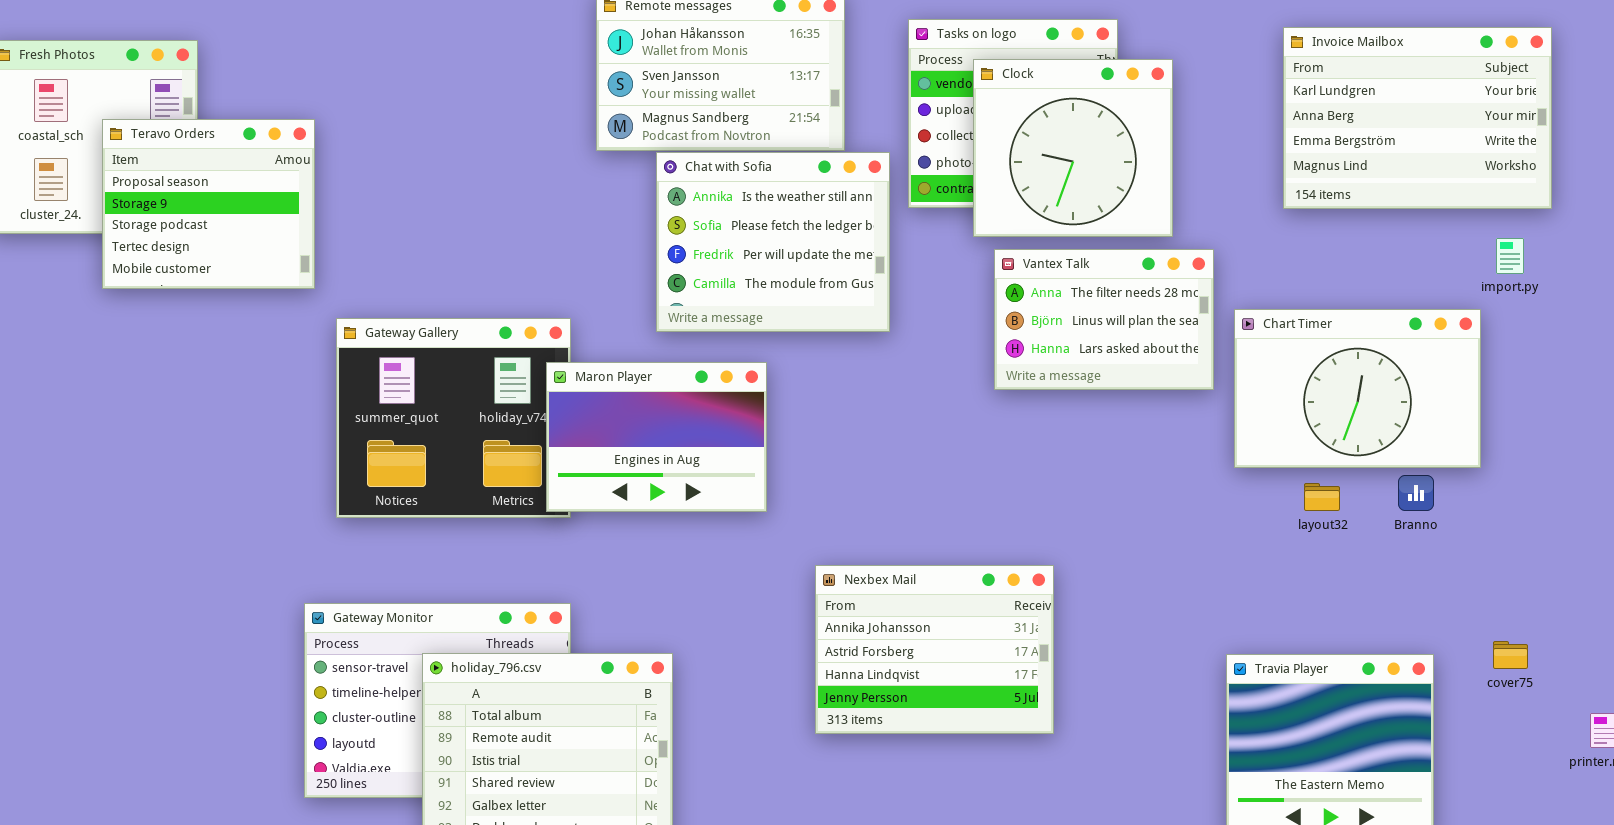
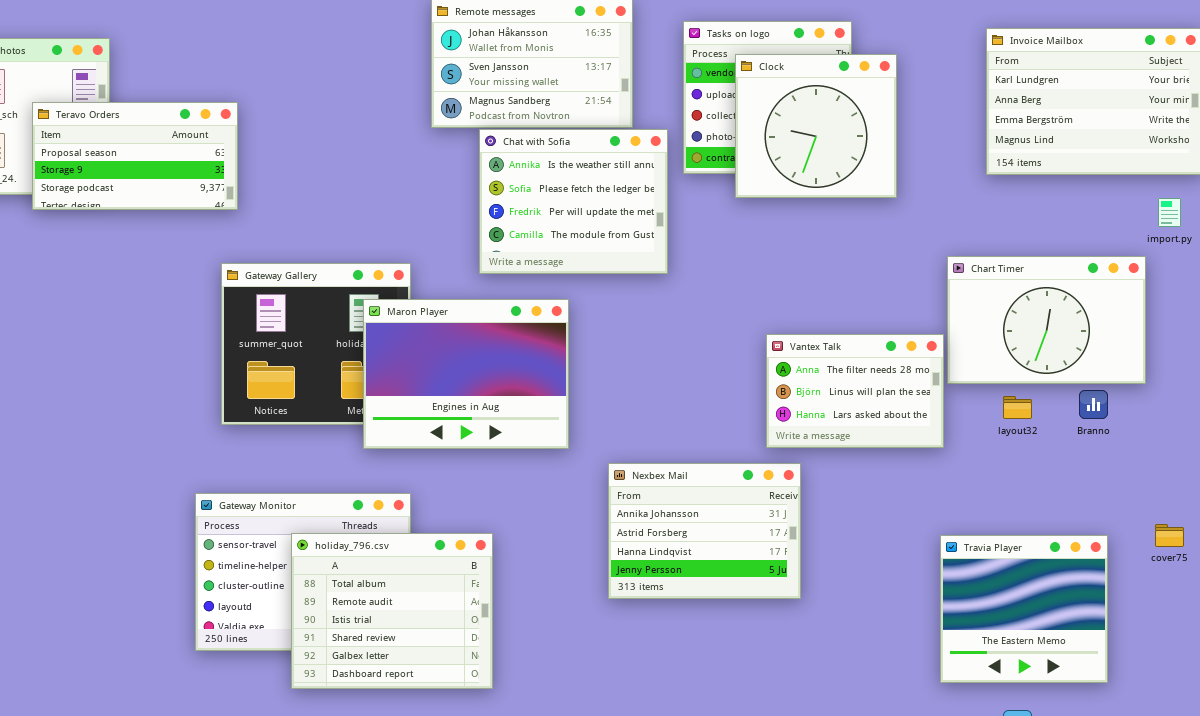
Teravo Orders: [102,119,315,289] -> [32,102,238,210], resized
Vantex Talk: [994,249,1214,390] -> [766,334,944,448], moved
Maron Player: [546,362,767,512] -> [363,299,569,449], resized

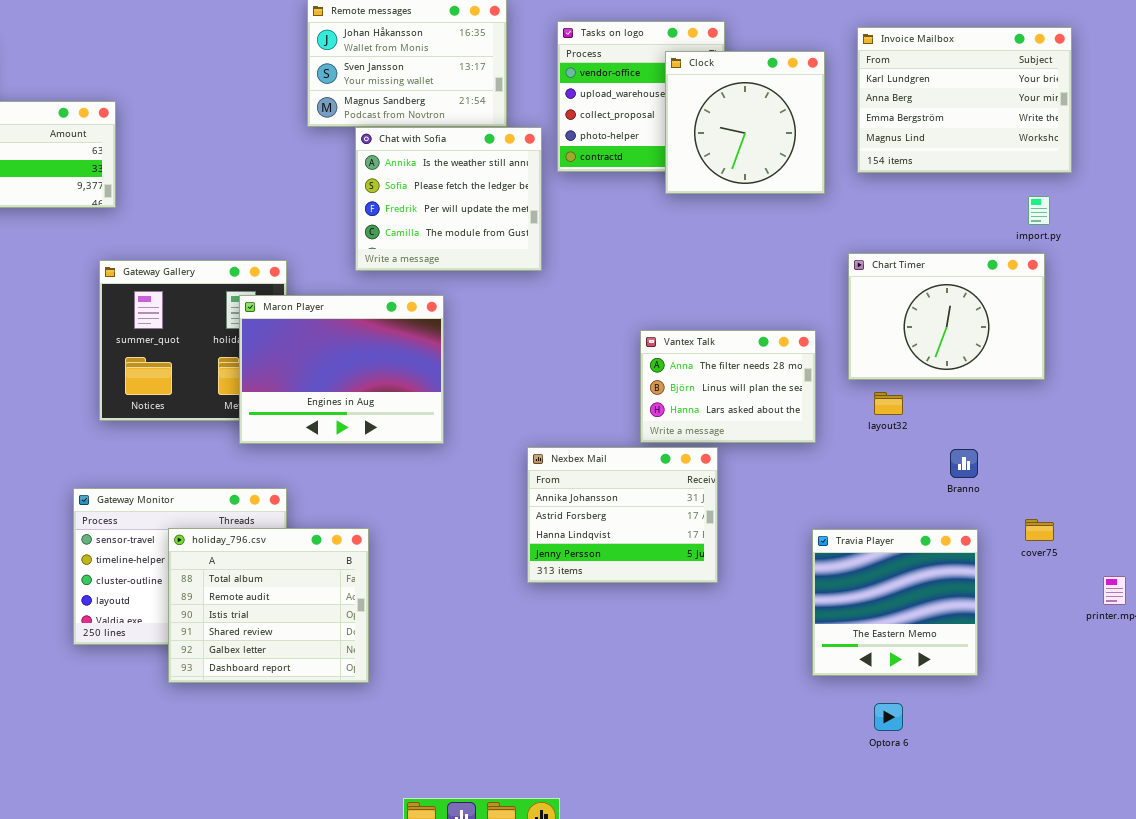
Clock: [735,54,897,198] -> [665,51,825,194], moved
Chart Timer: [947,256,1146,384] -> [848,253,1045,380], moved
Branno: [1079,390,1108,419] -> [950,449,978,478], moved
Nexbex Mail: [608,463,801,599] -> [527,447,718,583], moved

